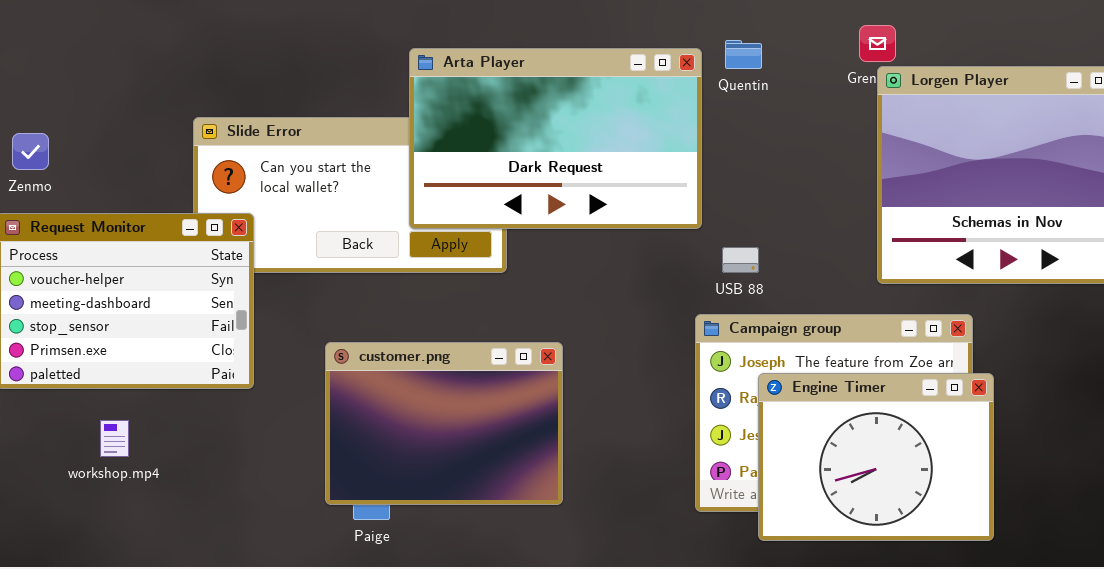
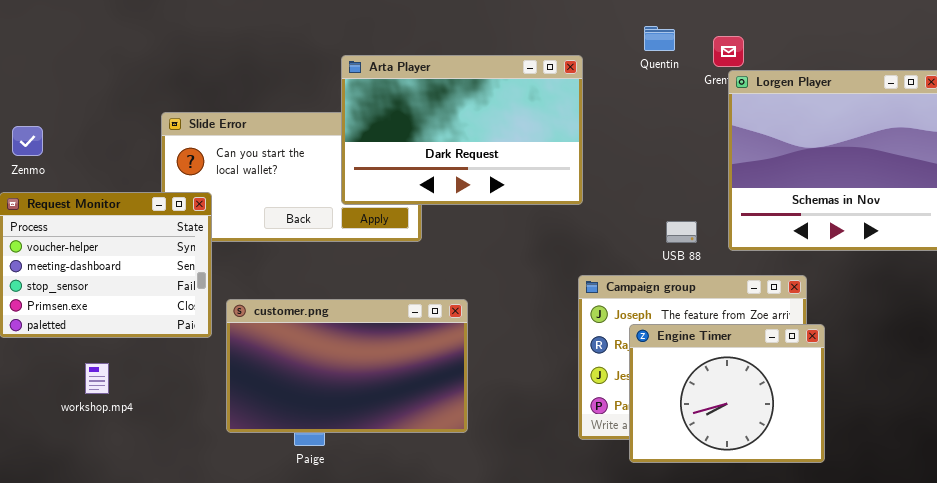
Quentin: [725,40,762,69] -> [644,26,675,51], moved
USB 88: [722,247,759,273] -> [666,221,697,243], moved
customer.png: [325,342,563,505] -> [226,299,468,433], resized

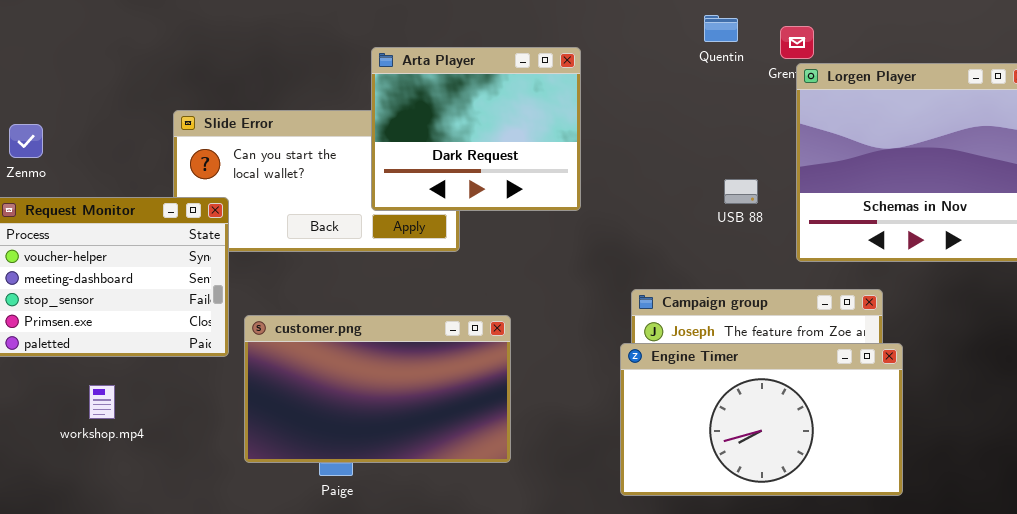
Arta Player: [341,55,583,205] -> [371,47,581,211], resized
USB 88: [666,221,697,243] -> [724,179,758,204], moved
Engine Timer: [629,324,825,463] -> [620,343,903,496], resized

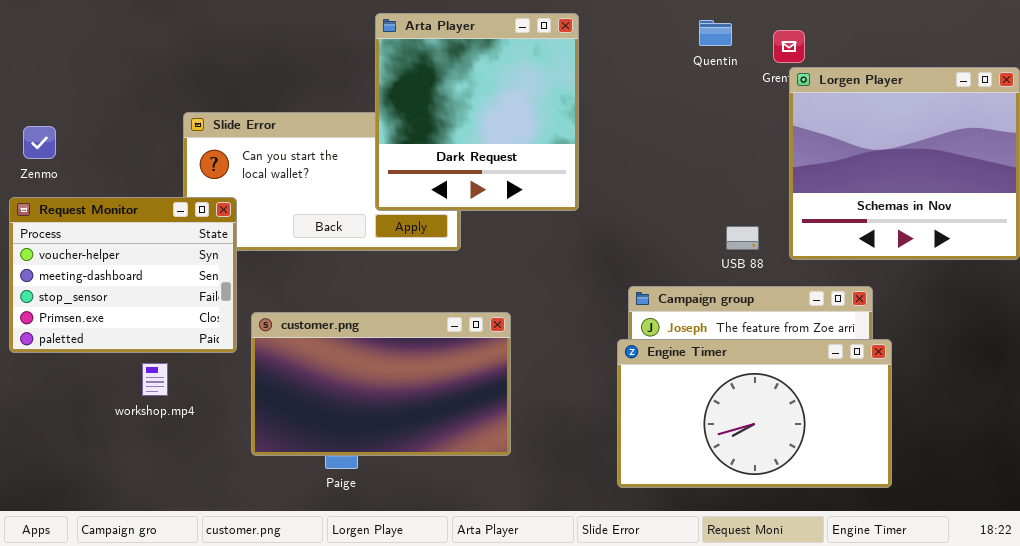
Arta Player: [371,47,581,211] -> [375,13,579,211], resized
USB 88: [724,179,758,204] -> [726,226,759,250], moved
workshop.mp4: [89,385,115,419] -> [142,363,168,396], moved

